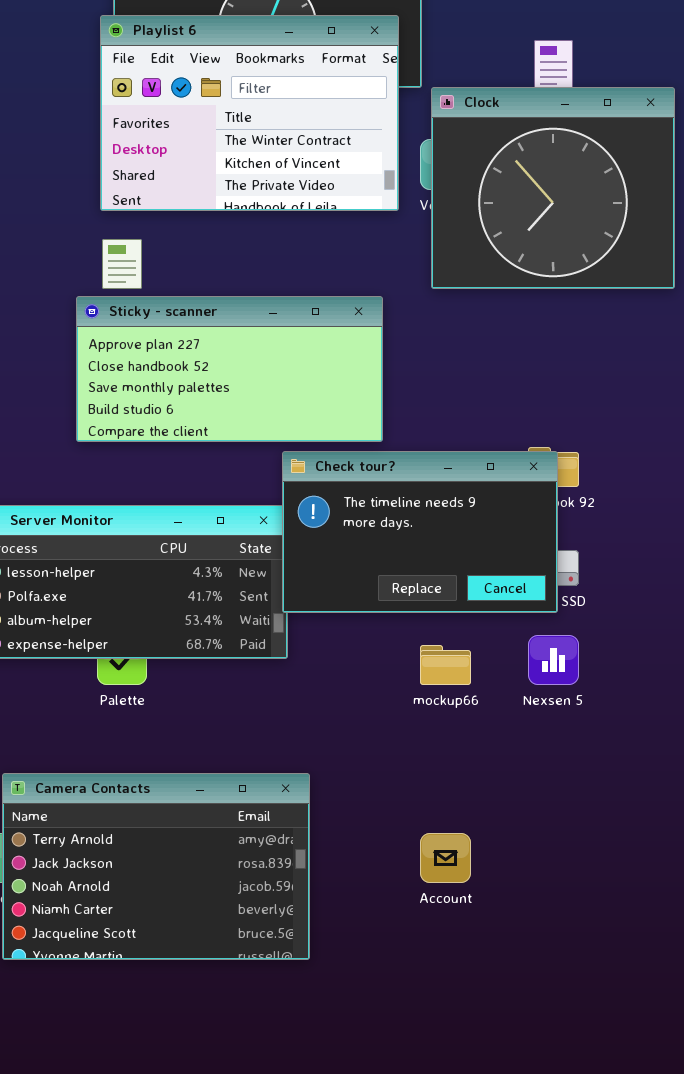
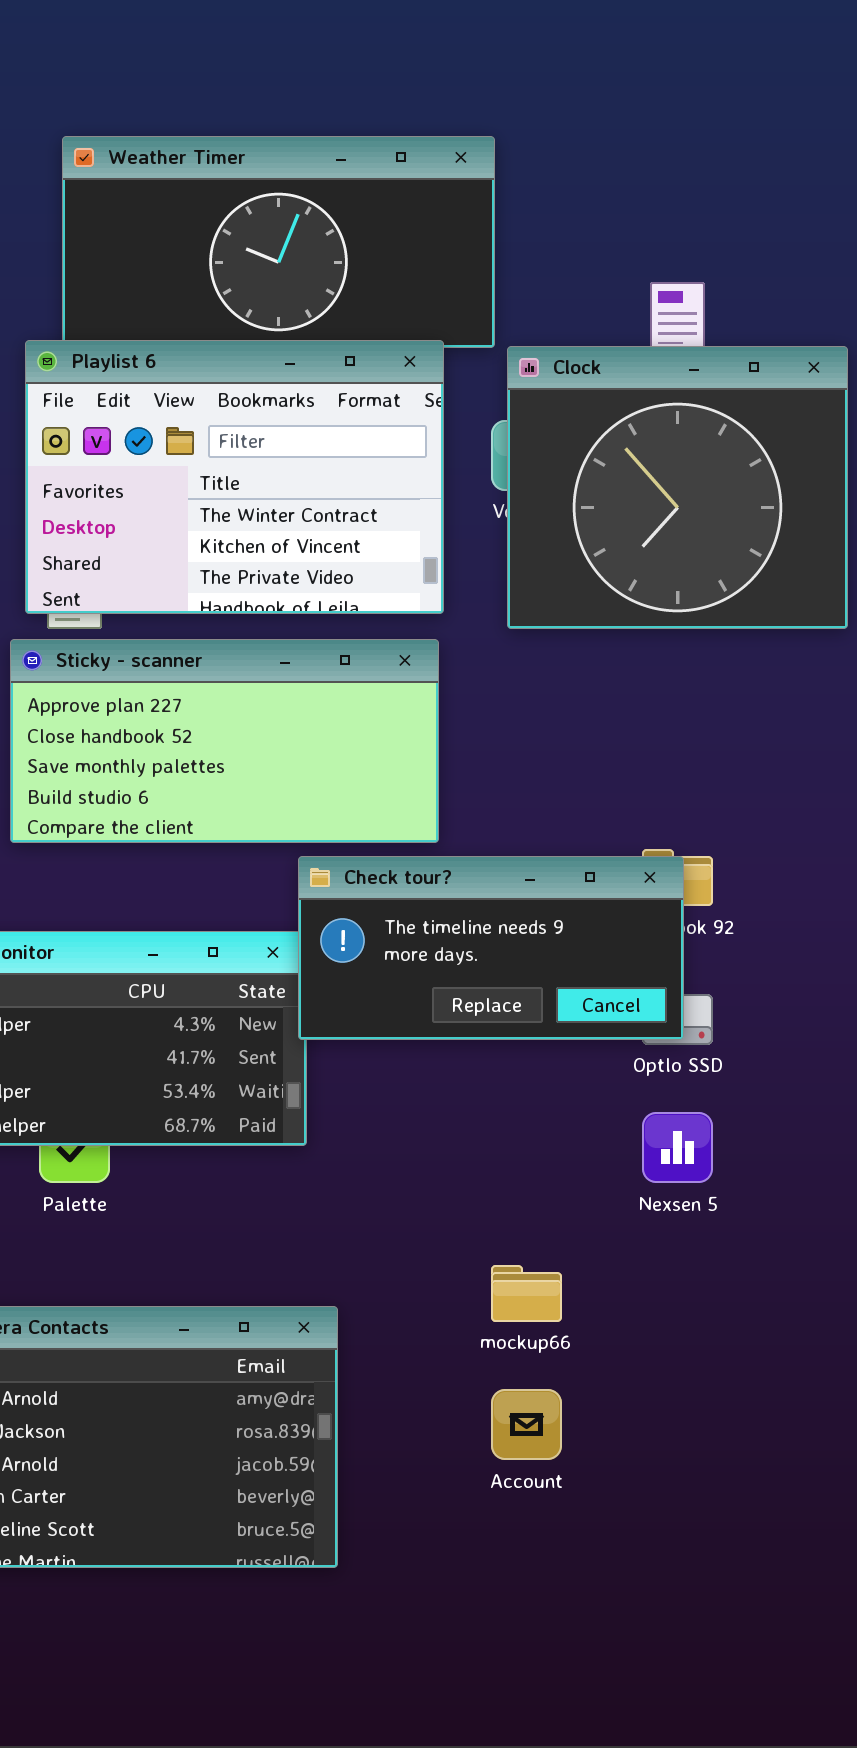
Playlist 6: [100,15,399,211] -> [25,340,444,614], moved
Check tour?: [282,451,558,613] -> [298,856,684,1040], resized
mockup66: [420,645,471,685] -> [491,1265,562,1322], moved

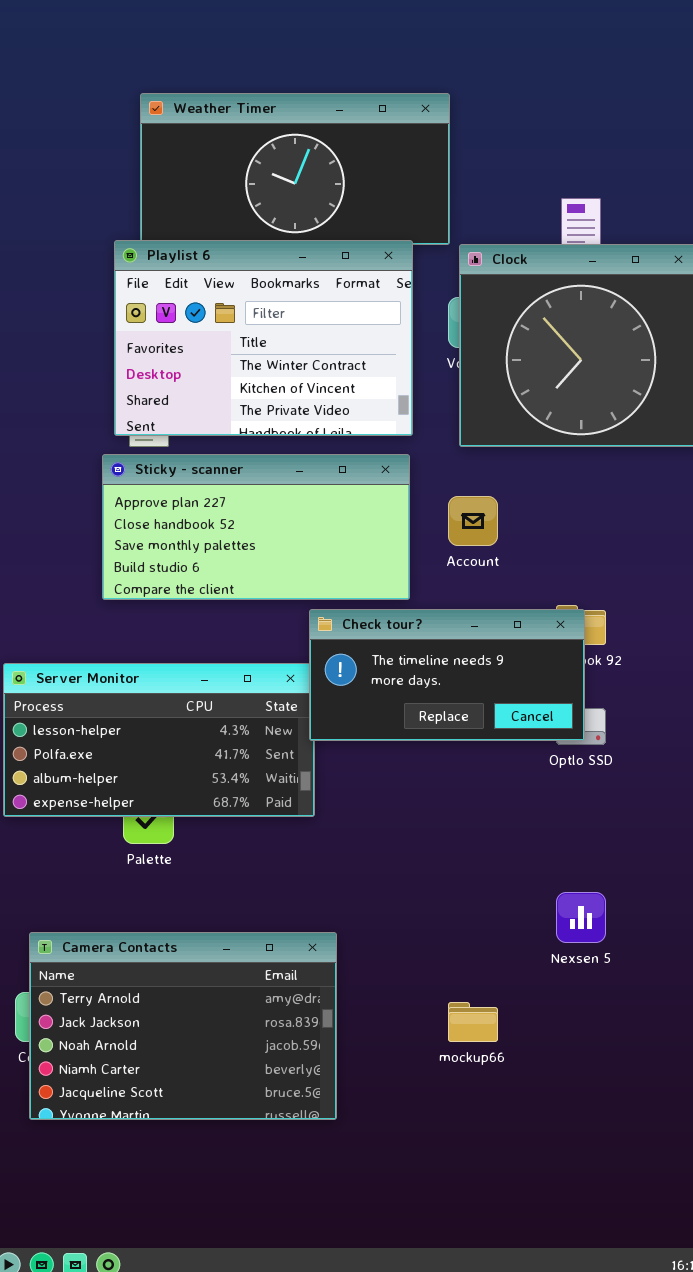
Nexsen 5: [642,1112,713,1183] -> [556,892,606,943], moved
mockup66: [491,1265,562,1322] -> [448,1002,498,1042], moved
Account: [491,1389,562,1460] -> [448,496,498,546], moved

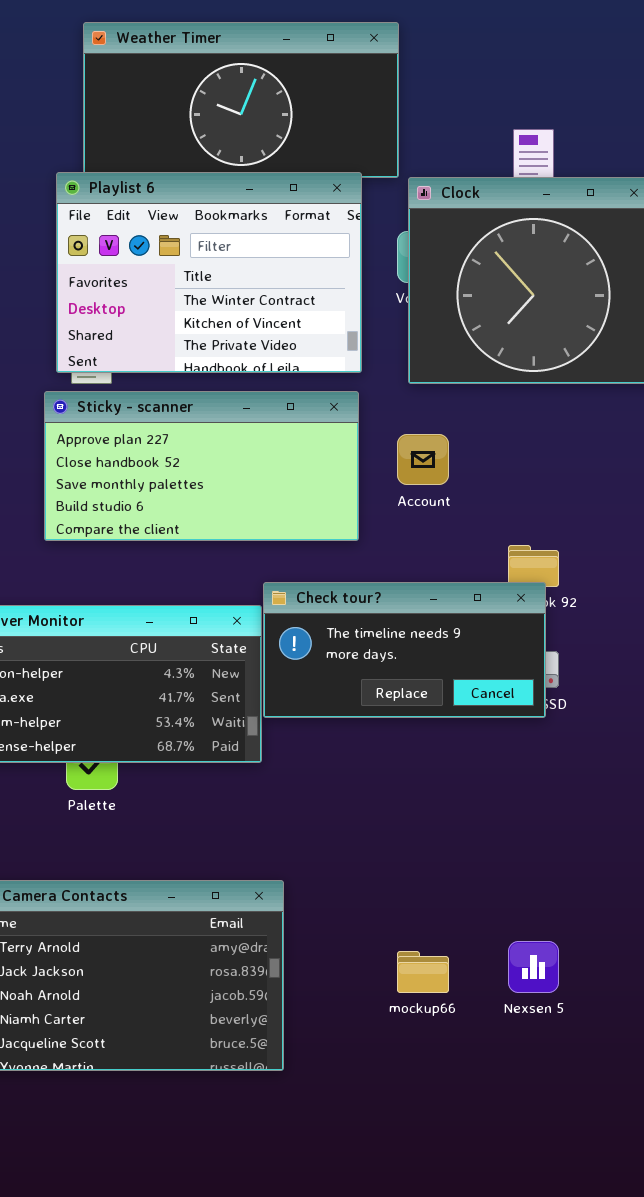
Check tour?: [309,609,585,741] -> [263,582,546,718], moved
Nexsen 5: [556,892,606,943] -> [508,941,559,993], moved

